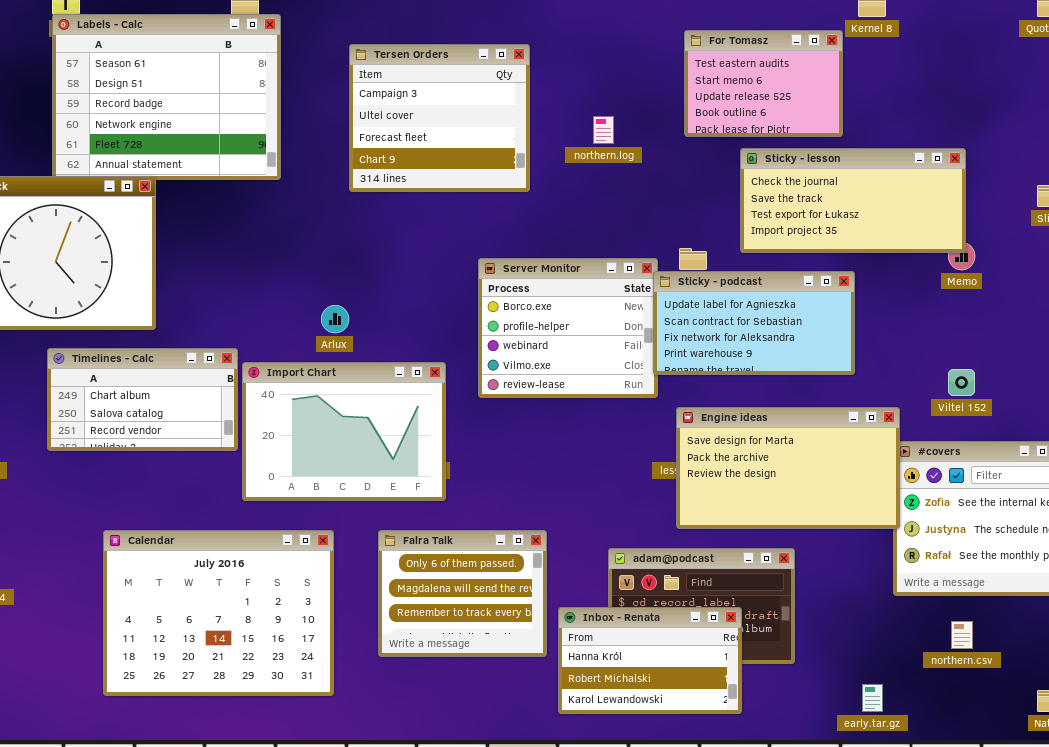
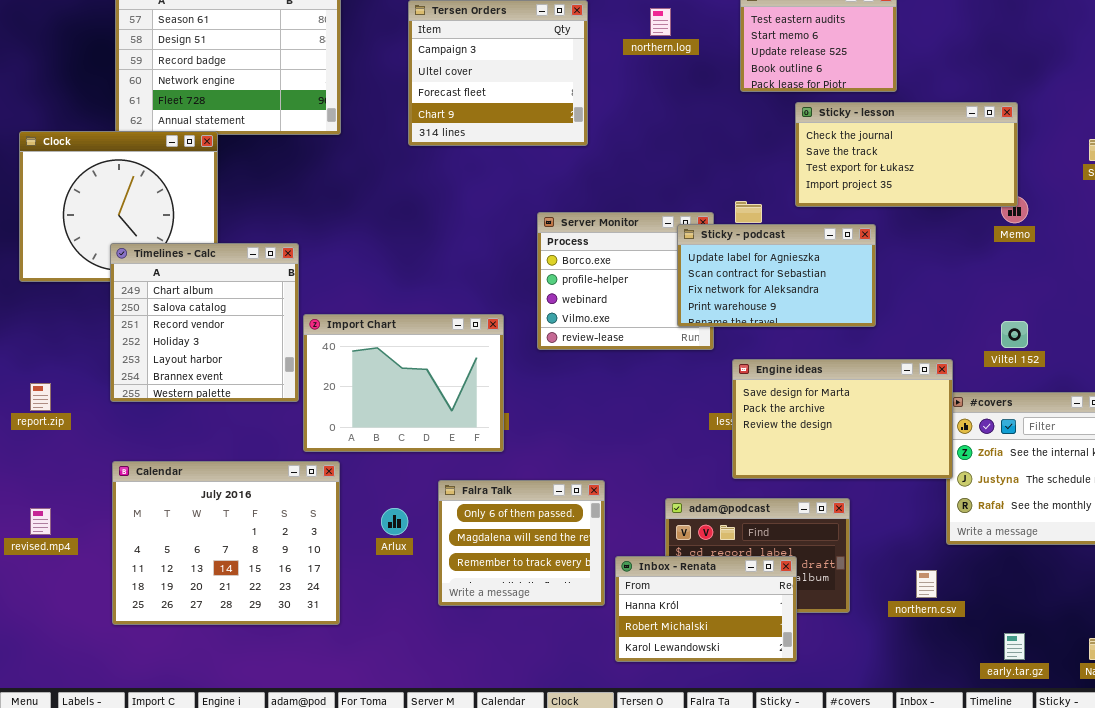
northern.log: [593,116,614,144] -> [650,8,671,36], moved
Sticky - podcast: [653,271,855,375] -> [677,224,876,327], moved
Arlux: [321,305,349,333] -> [381,508,408,535], moved
Timelines - Calc: [47,348,238,451] -> [110,243,299,402], resized
Calendar: [103,530,334,696] -> [112,461,340,625], moved
northern.csv: [951,621,973,649] -> [916,570,937,598], moved
early.tar.gz: [862,684,883,712] -> [1004,633,1025,660], moved

